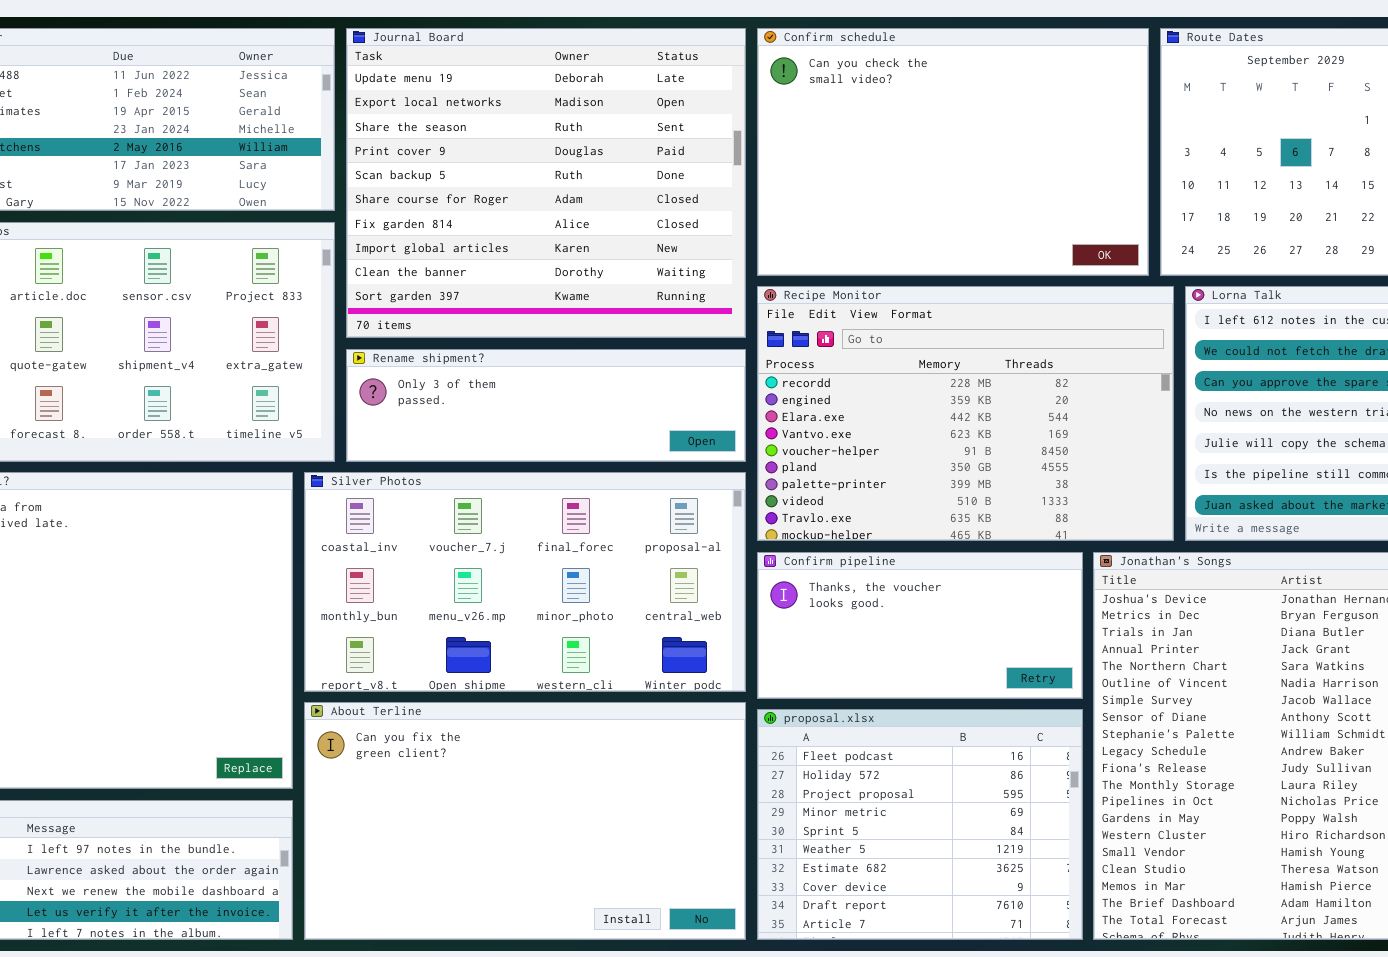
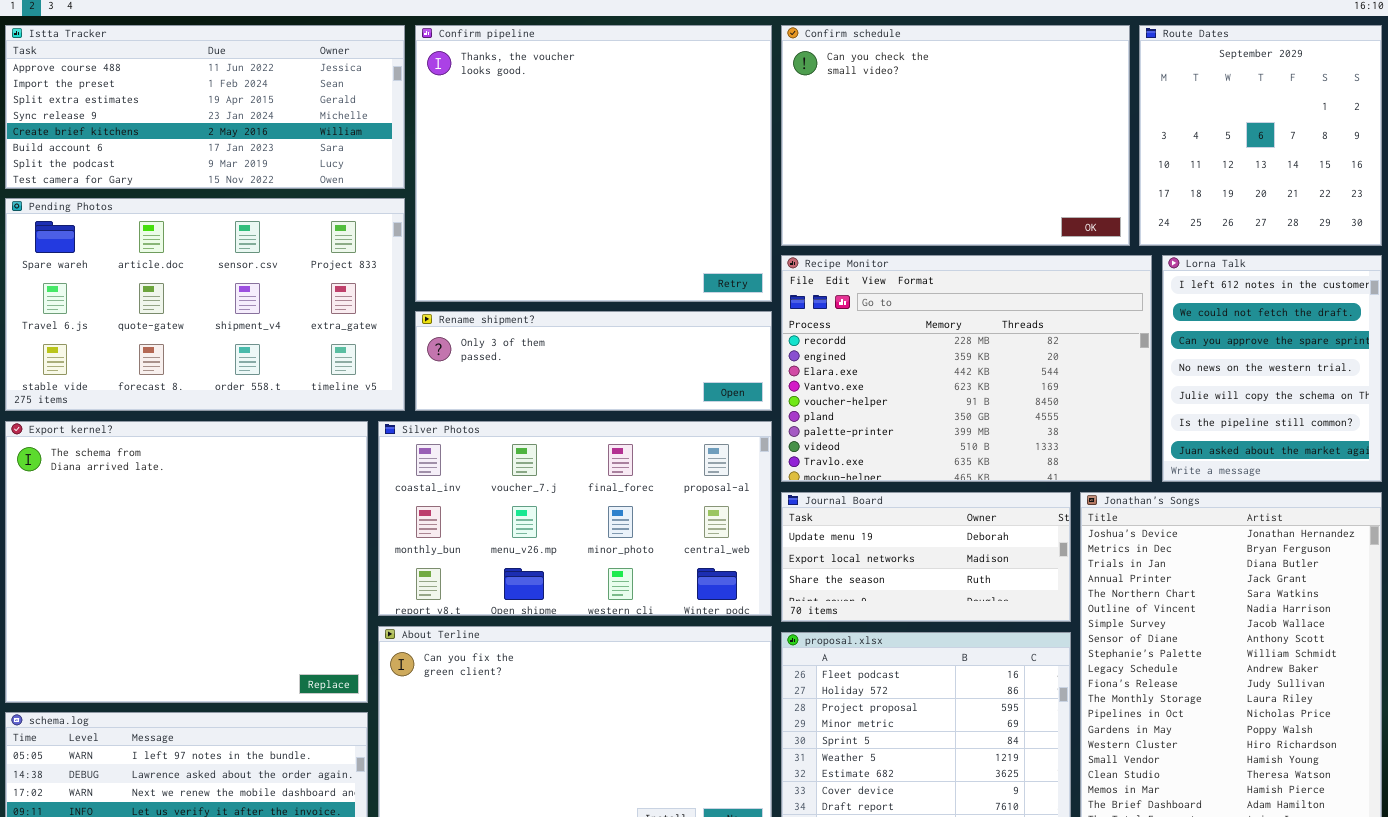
Journal Board: [346,28,746,338] -> [781,492,1071,622], moved, resized
Confirm pipeline: [757,552,1083,699] -> [415,25,772,302], moved, resized

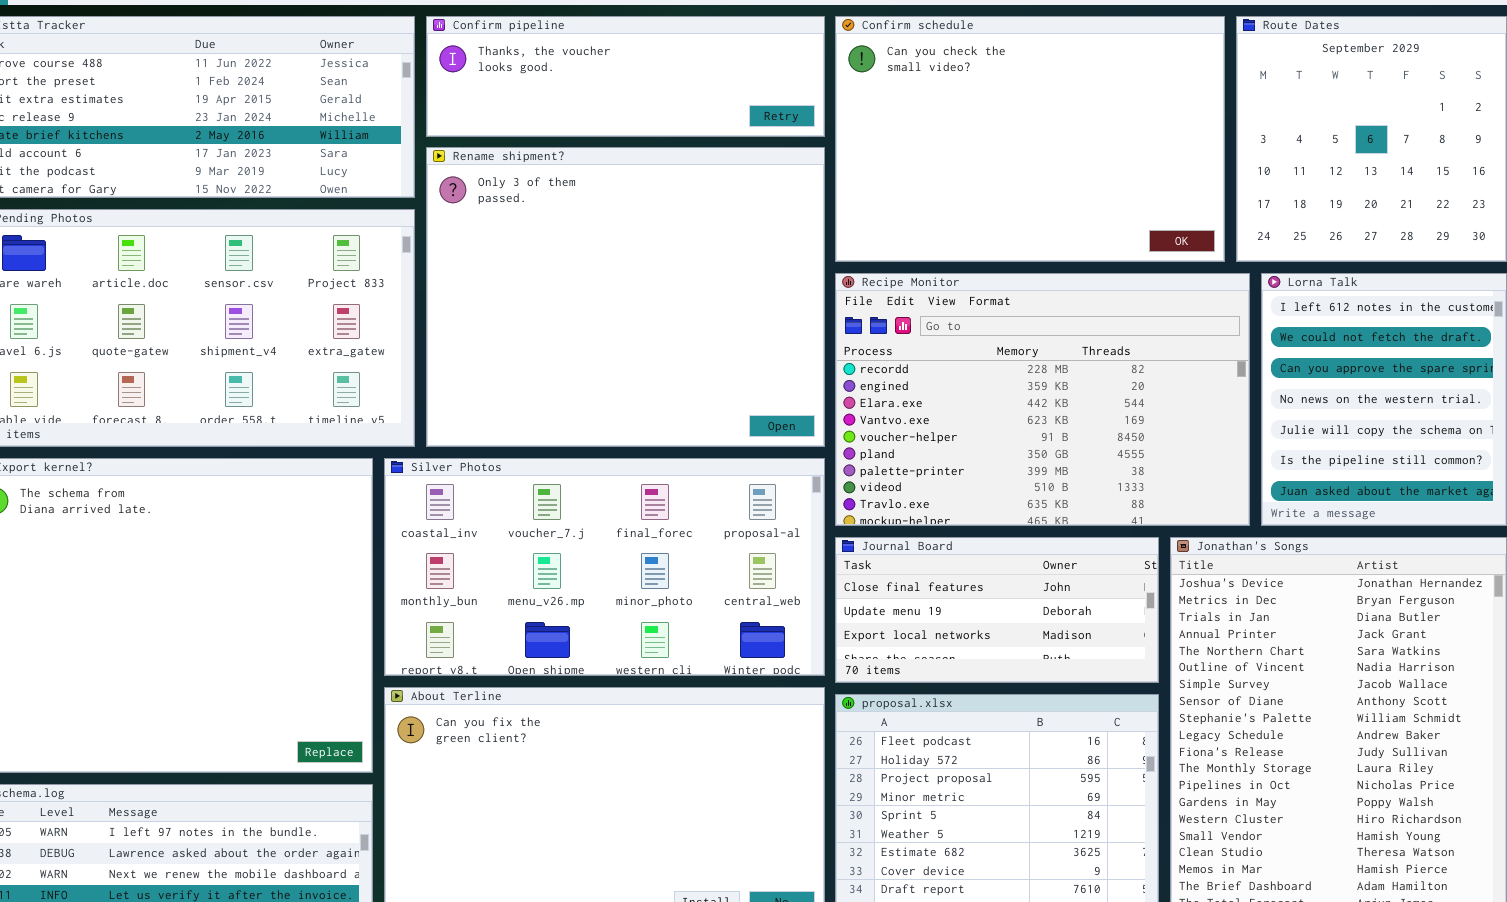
Confirm pipeline: [415,25,772,302] -> [426,16,825,137], resized
Rename shipment?: [415,311,772,411] -> [426,147,825,447], resized
Journal Board: [781,492,1071,622] -> [835,537,1159,683], scrolled up 1 row

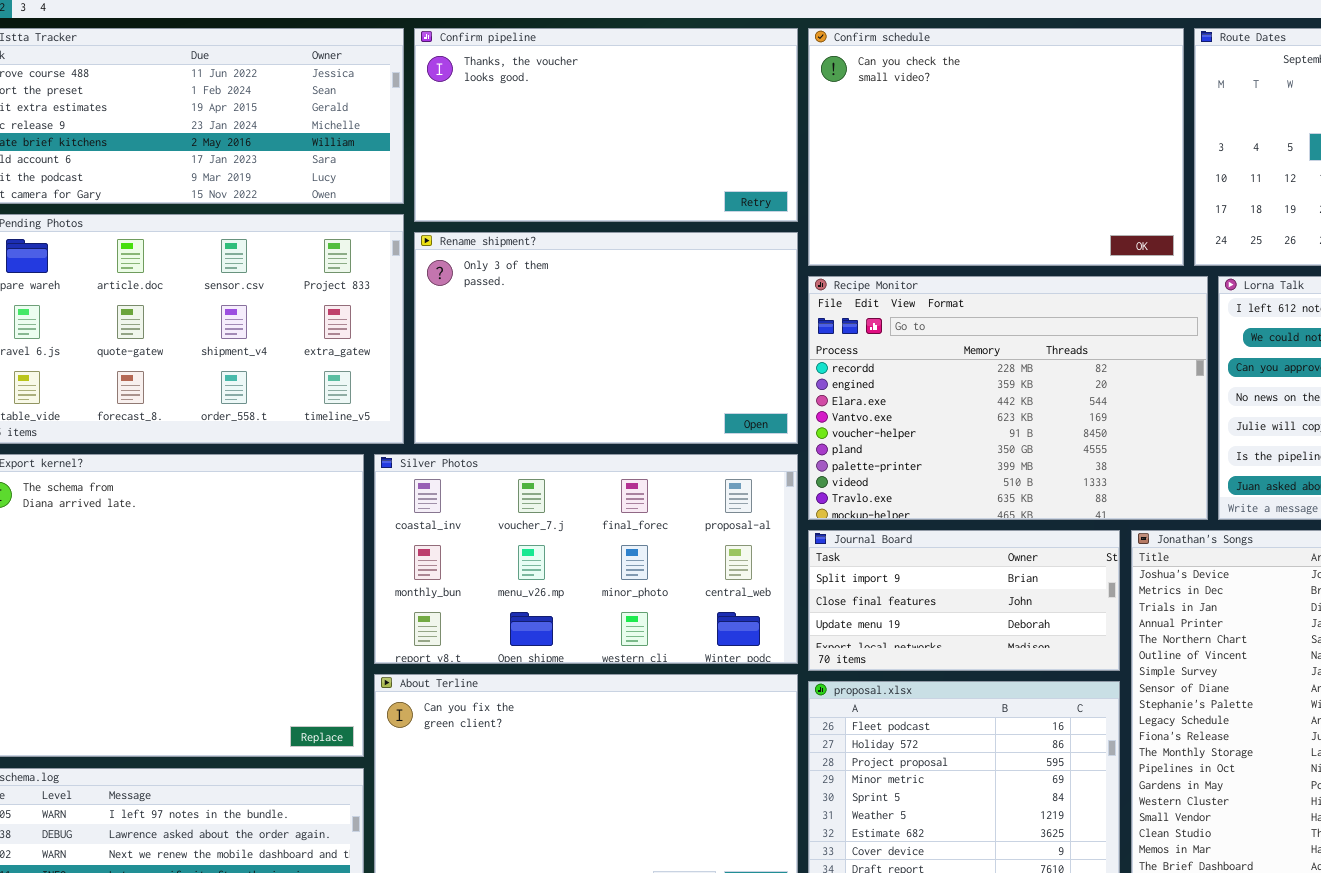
Confirm pipeline: [426,16,825,137] -> [414,28,798,222], resized
Rename shipment?: [426,147,825,447] -> [414,232,798,444], resized
Journal Board: [835,537,1159,683] -> [808,530,1120,671], scrolled up 1 row

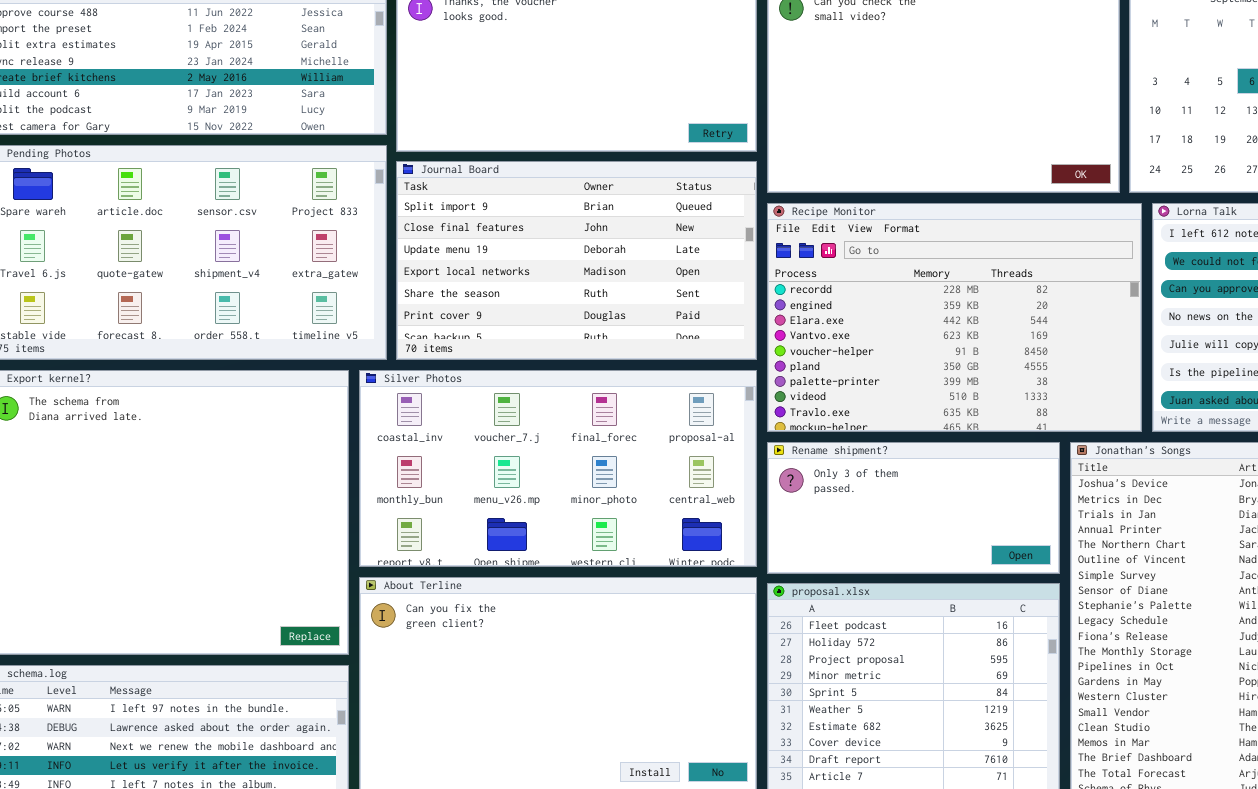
Rename shipment?: [414,232,798,444] -> [767,442,1060,574], moved, resized
Journal Board: [808,530,1120,671] -> [396,161,757,360], moved, resized

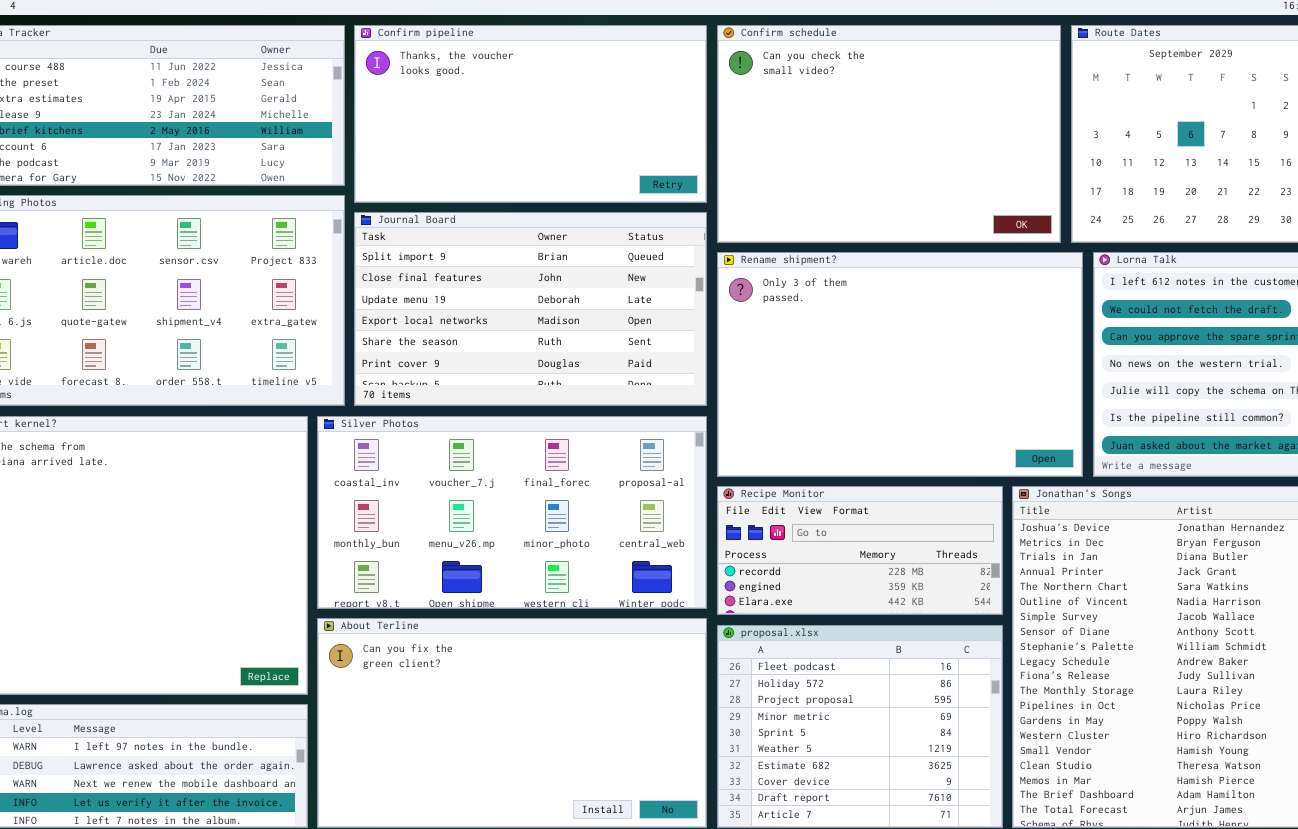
Recipe Monitor: [767,203,1142,432] -> [717,486,1003,615], moved, resized
Rename shipment?: [767,442,1060,574] -> [717,252,1083,477], moved, resized

